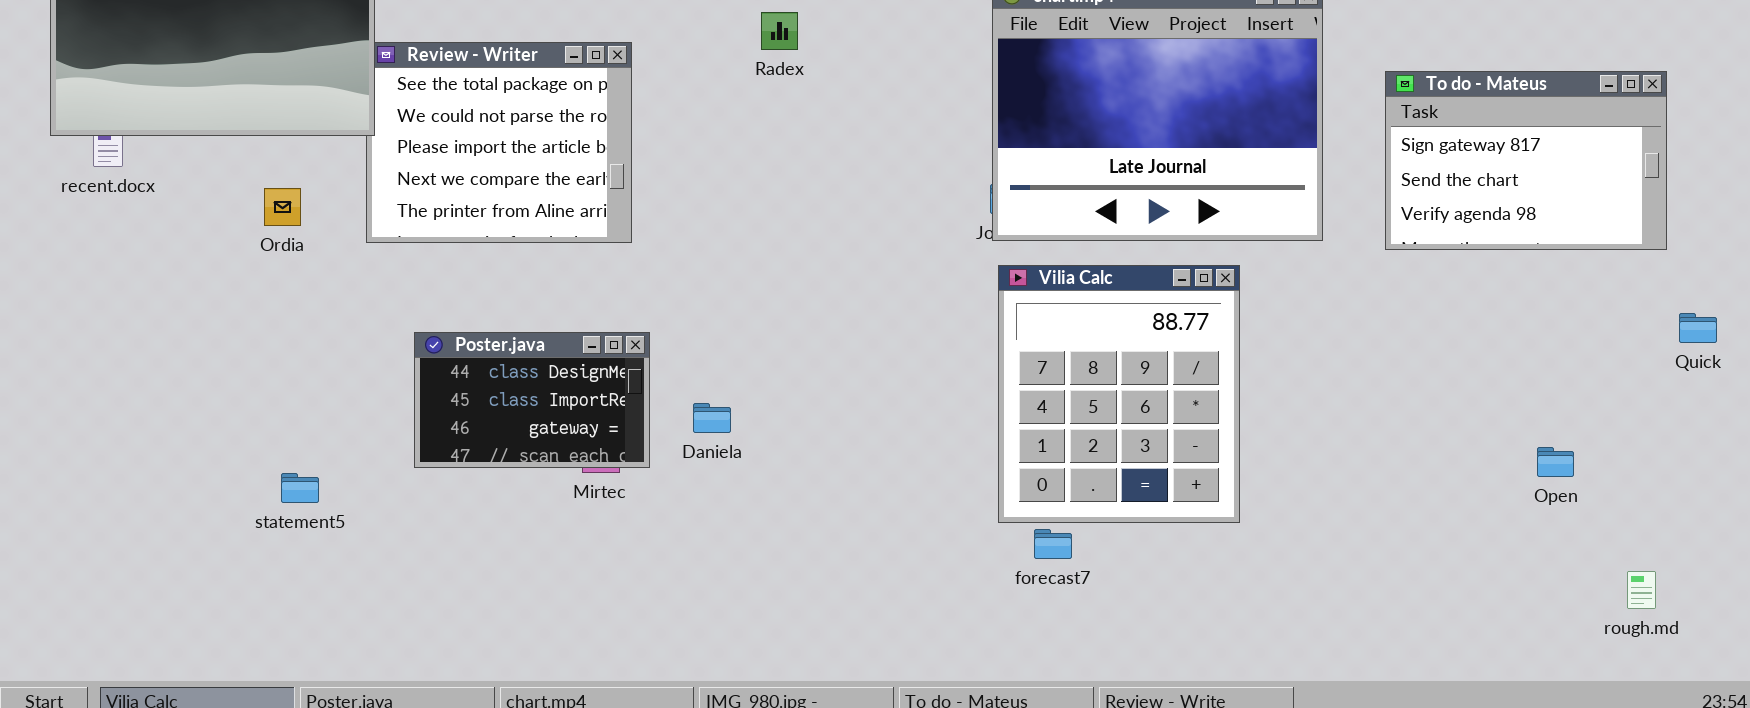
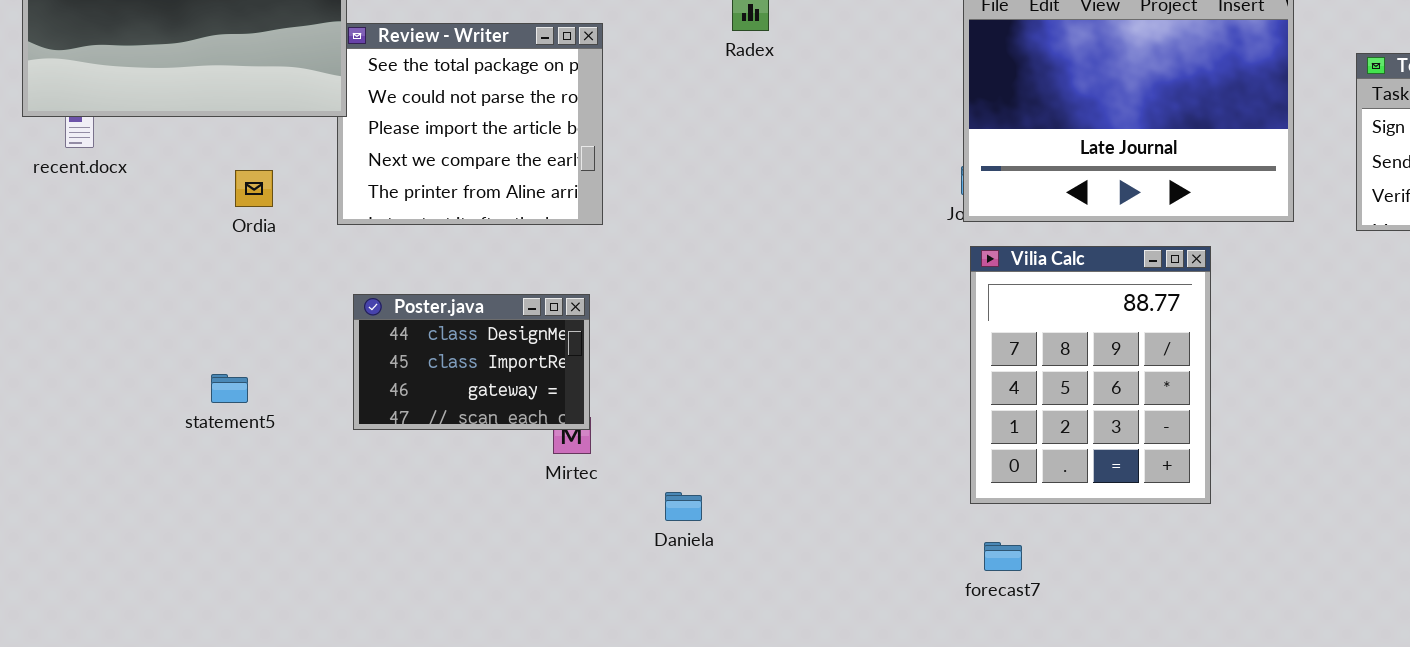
Poster.java: [414,332,650,468] -> [353,294,590,430], moved
Daniela: [693,403,731,433] -> [665,492,702,521], moved
statement5: [281,473,319,503] -> [211,374,248,403], moved
forecast7: [1034,529,1072,559] -> [984,542,1022,571], moved

